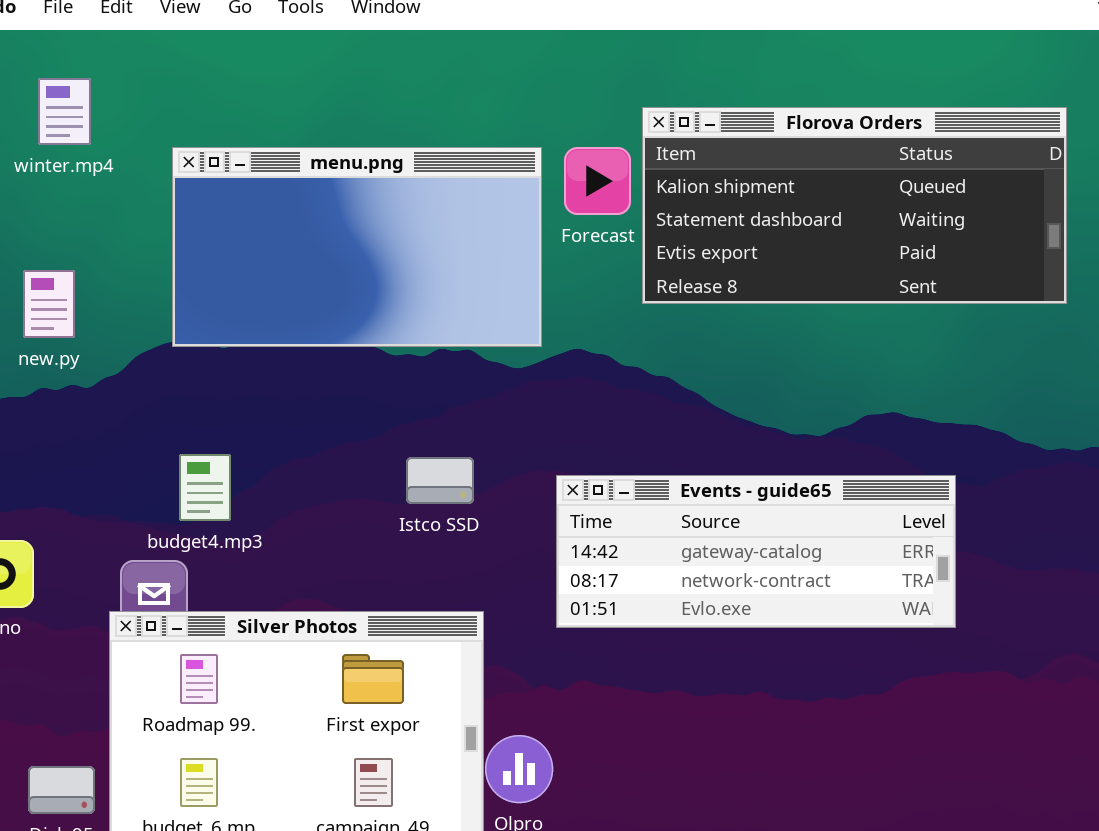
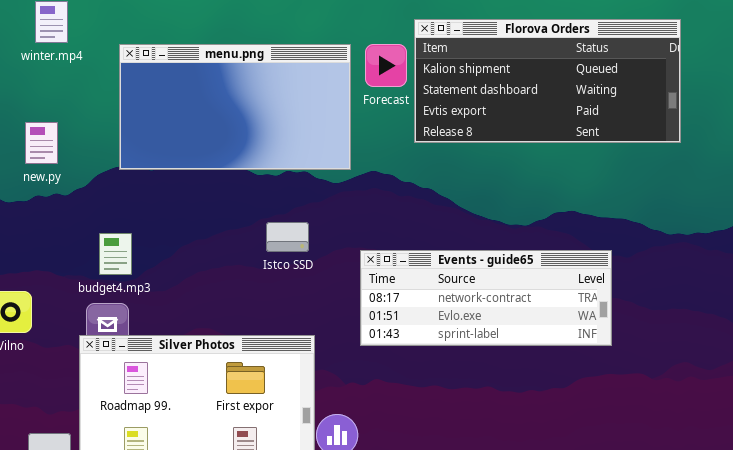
budget4.mp3: [179,454,231,521] -> [99,233,132,275], moved
Istco SSD: [406,457,474,504] -> [266,222,309,252], moved
Events - guide65: [556,475,956,628] -> [360,250,612,346], scrolled down 1 row

